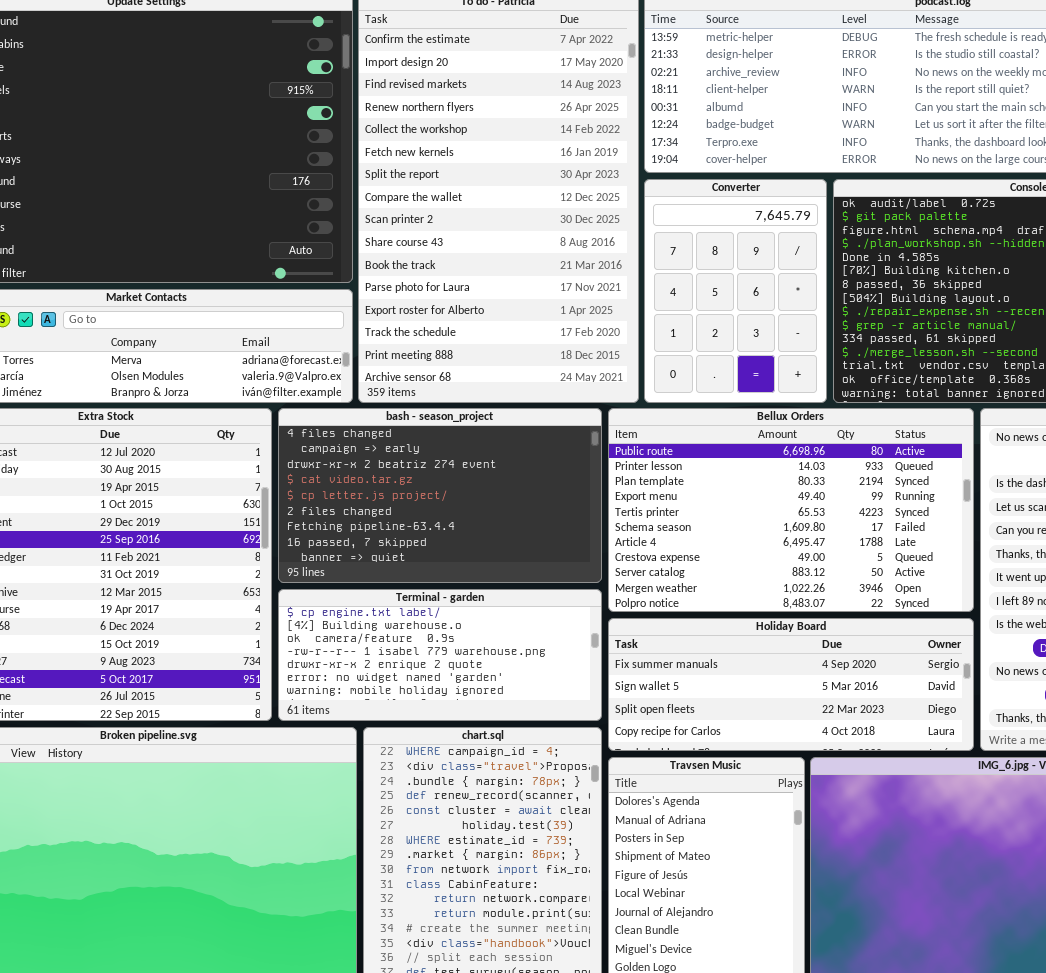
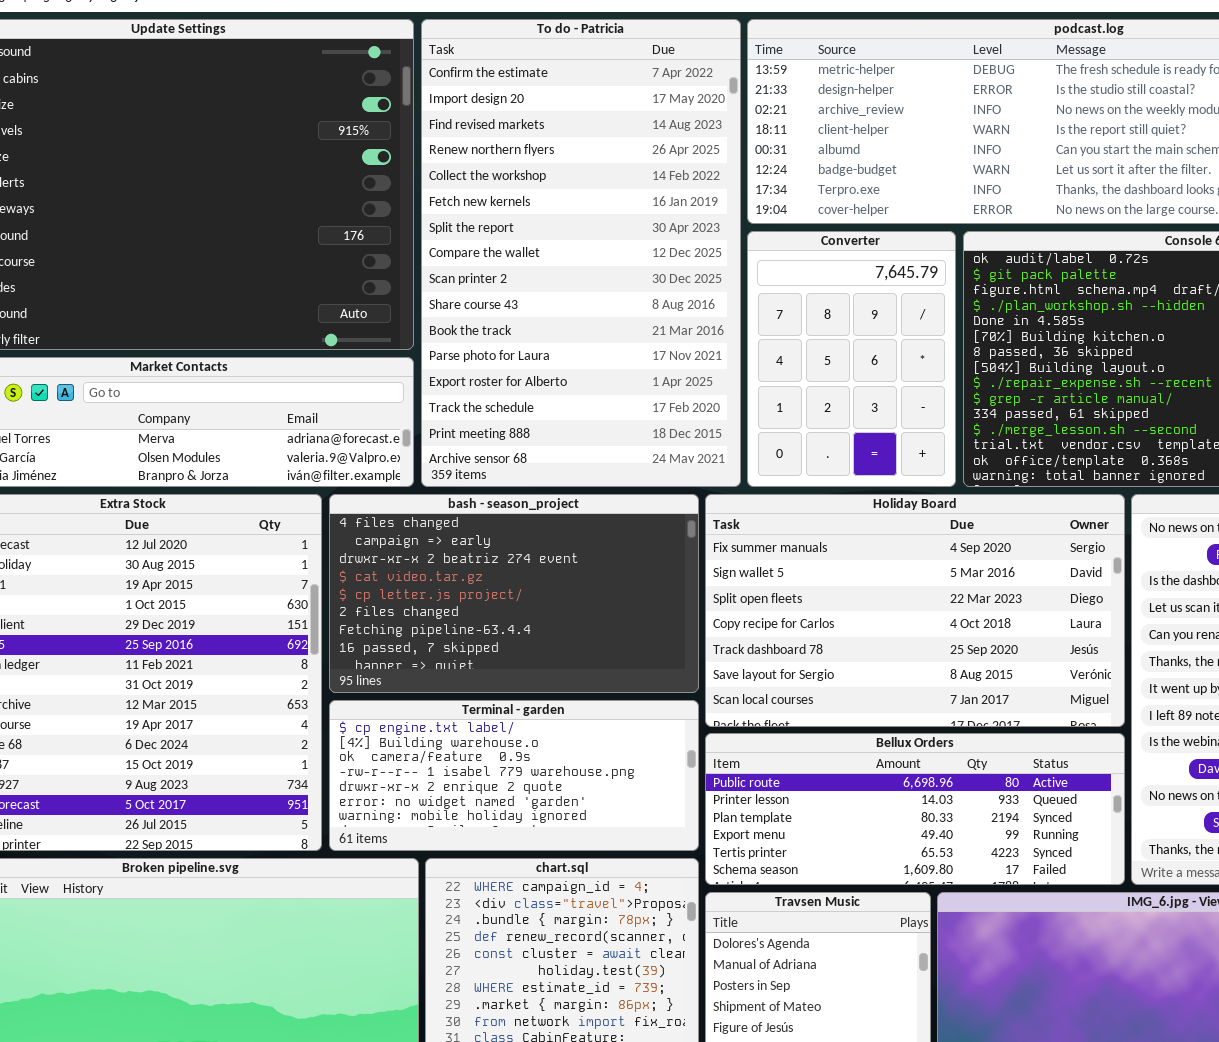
Bellux Orders: [608,408,974,612] -> [705,733,1125,885], moved, resized
Holiday Board: [608,618,974,751] -> [705,494,1125,727], moved, resized

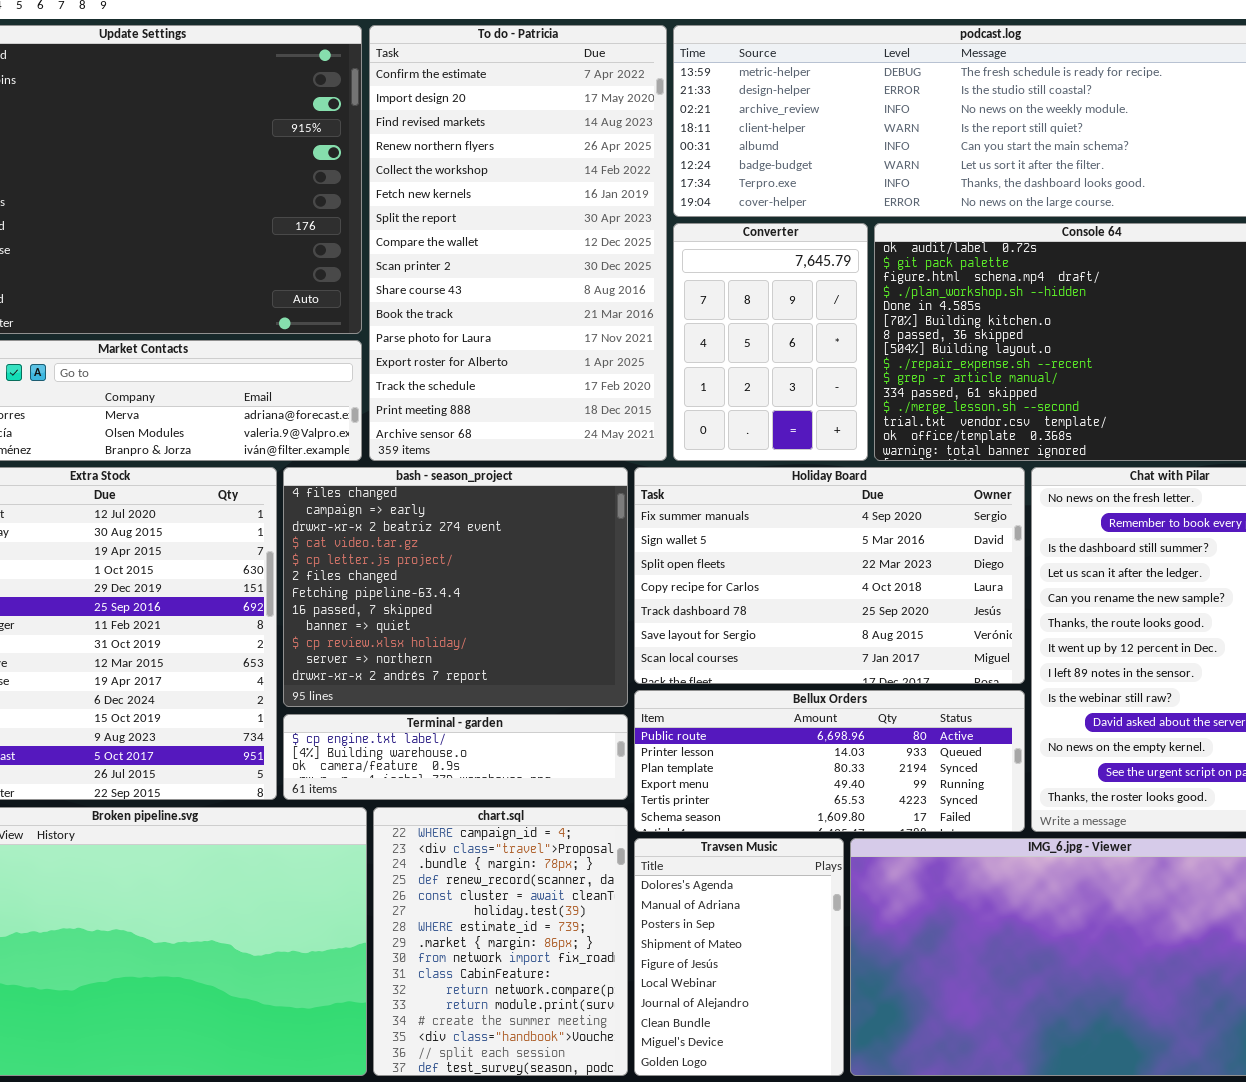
bash - season_project: [329,494,699,693] -> [283,467,628,707], resized
Terminal - garden: [329,700,699,851] -> [283,714,628,800], resized

